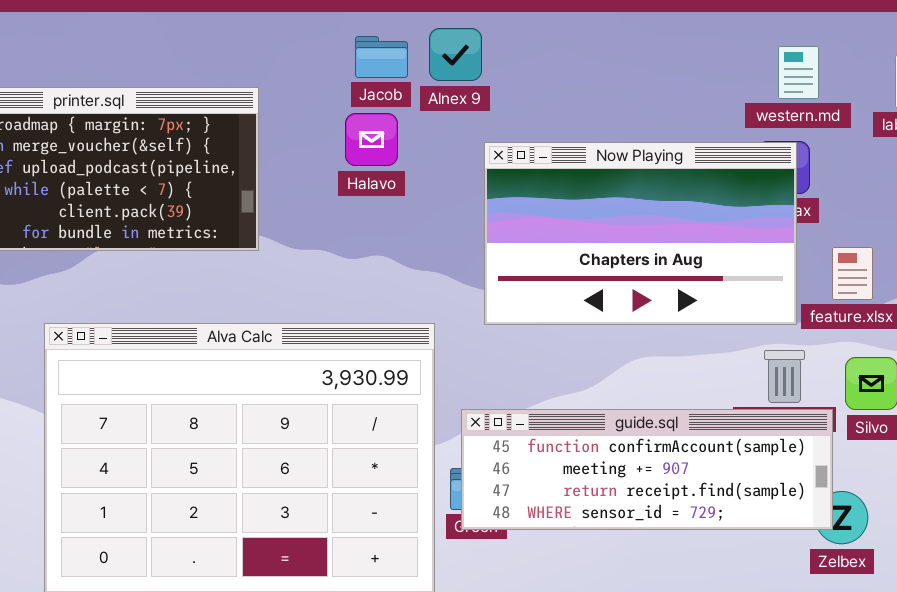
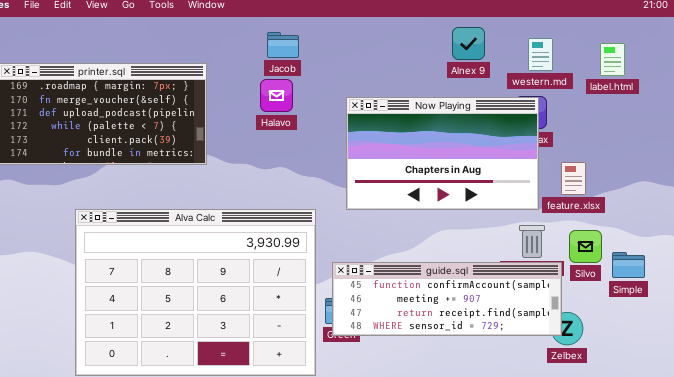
Alnex 9: [429,28,482,81] -> [452,27,485,60], moved

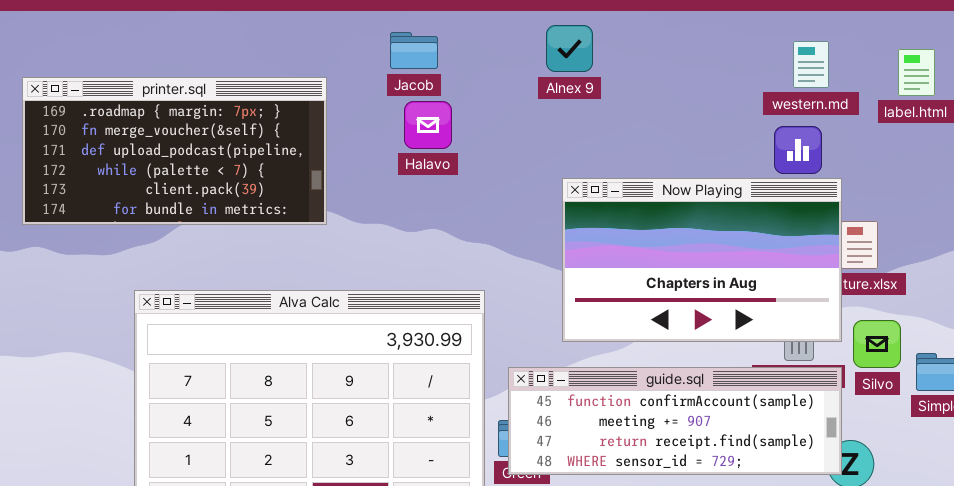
Alnex 9: [452,27,485,60] -> [546,25,593,72], moved
Jacob: [267,32,299,58] -> [390,32,438,69], moved
Now Playing: [346,97,539,210] -> [562,178,842,342], moved

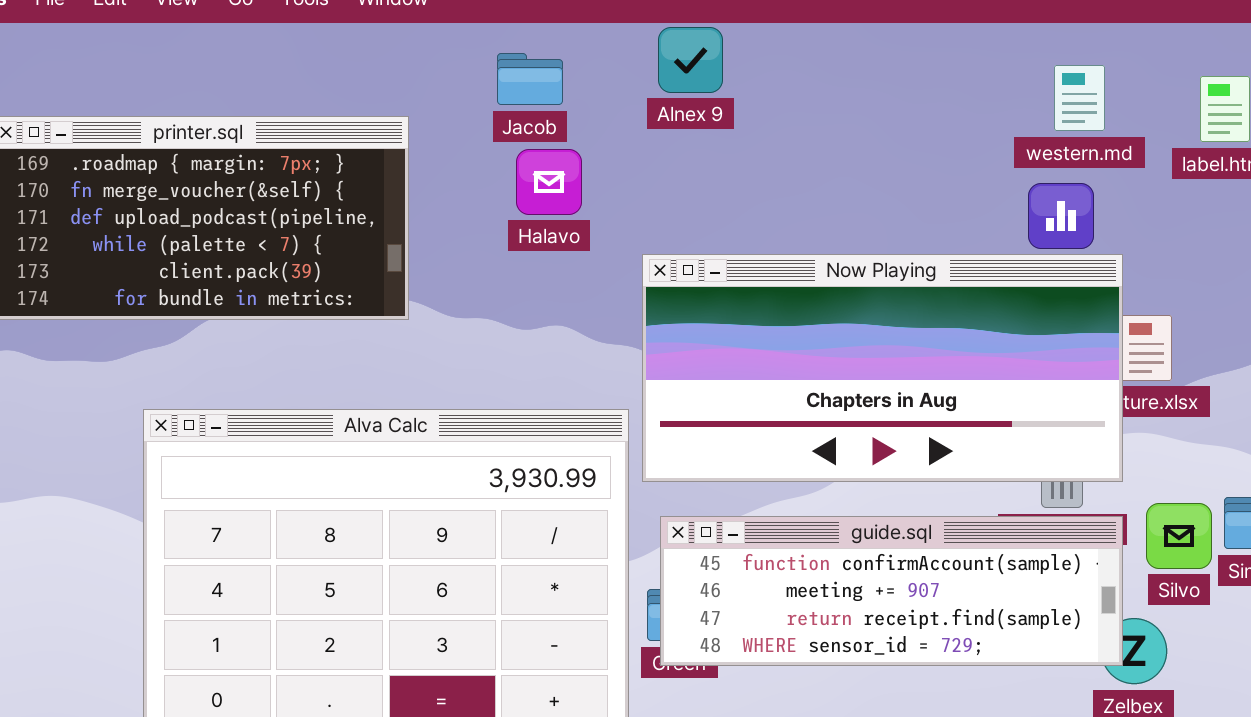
Alnex 9: [546,25,593,72] -> [658,27,723,93], moved
Now Playing: [562,178,842,342] -> [642,254,1123,482], resized
Silvo: [853,320,901,368] -> [1146,503,1212,569], moved

